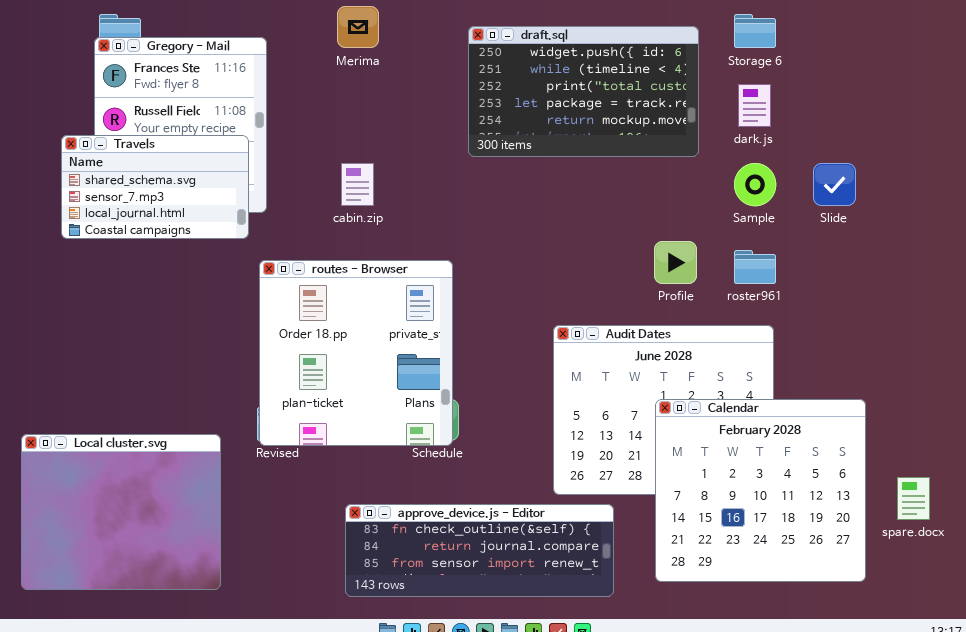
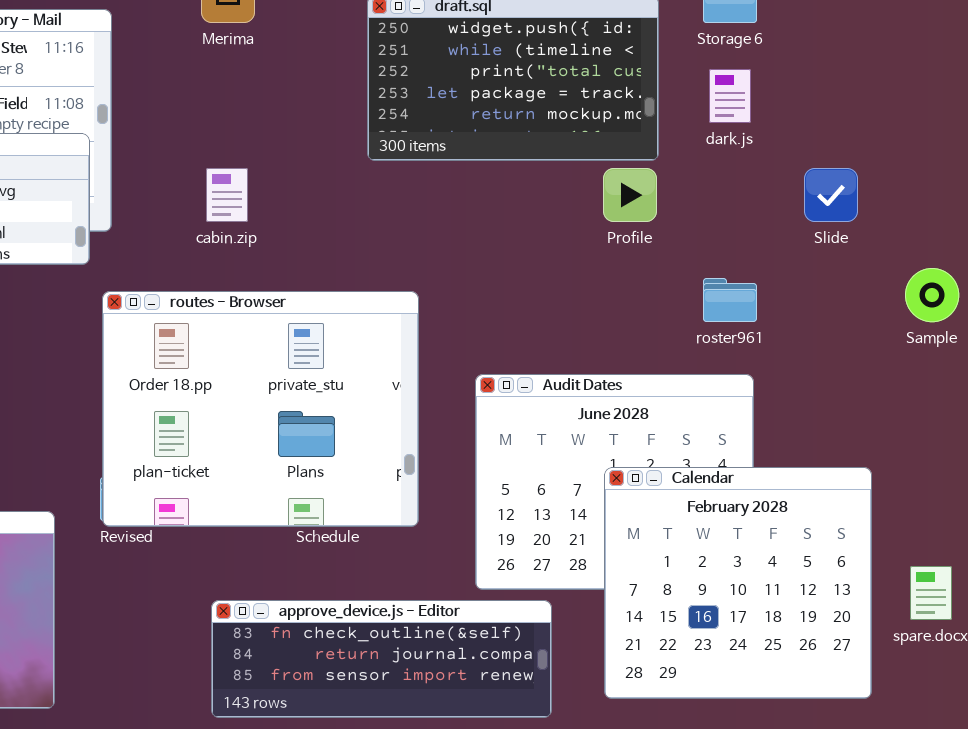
Sample: [734,163,776,206] -> [905,268,959,322], moved
Profile: [654,241,697,284] -> [603,168,657,222], moved
routes - Browser: [259,260,453,446] -> [102,291,419,527], resized

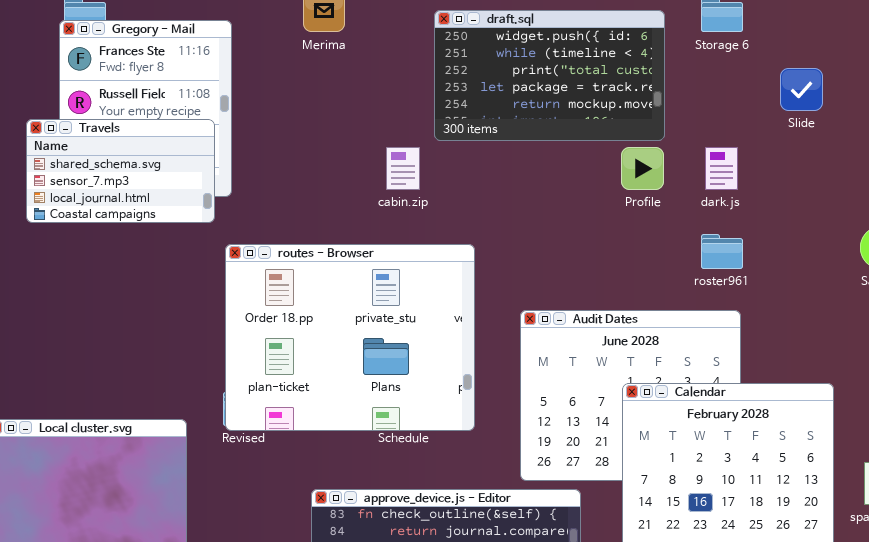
dark.js: [709,69,751,123] -> [705,147,738,190], moved
cabin.zip: [206,168,248,222] -> [386,147,420,190], moved
Slide: [804,168,858,222] -> [780,68,823,111], moved

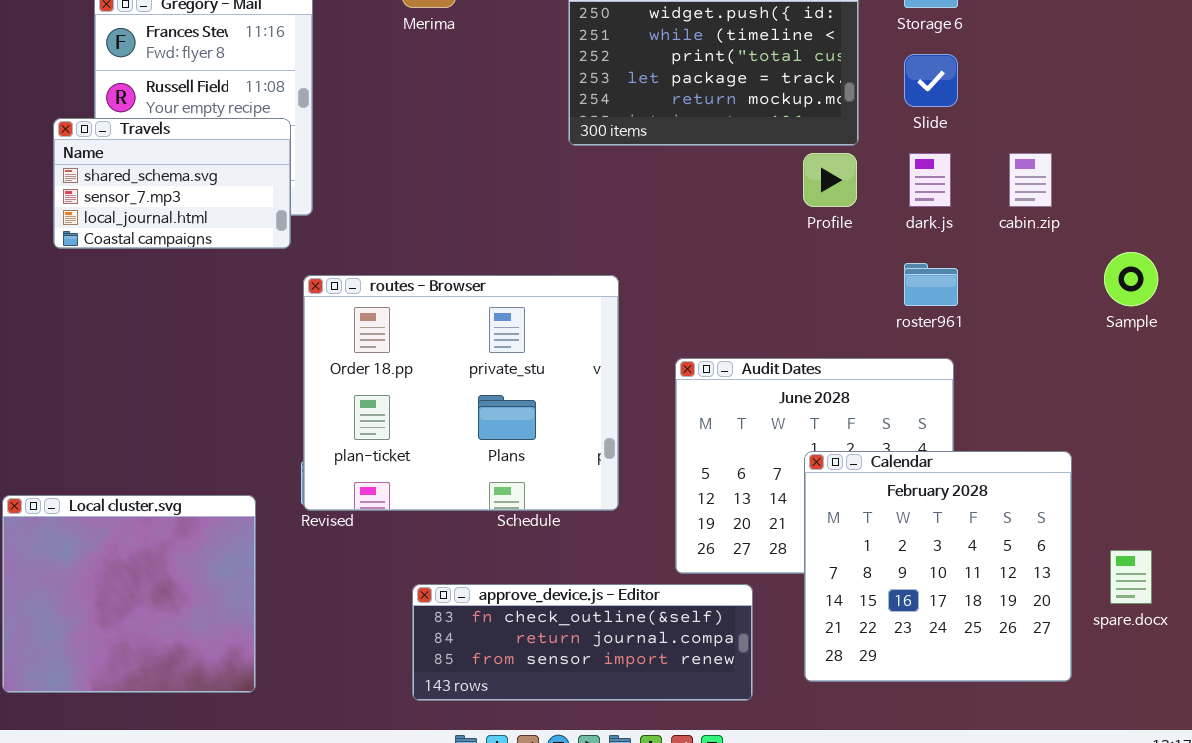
Slide: [780,68,823,111] -> [904,54,958,107], moved
cabin.zip: [386,147,420,190] -> [1009,153,1052,207], moved

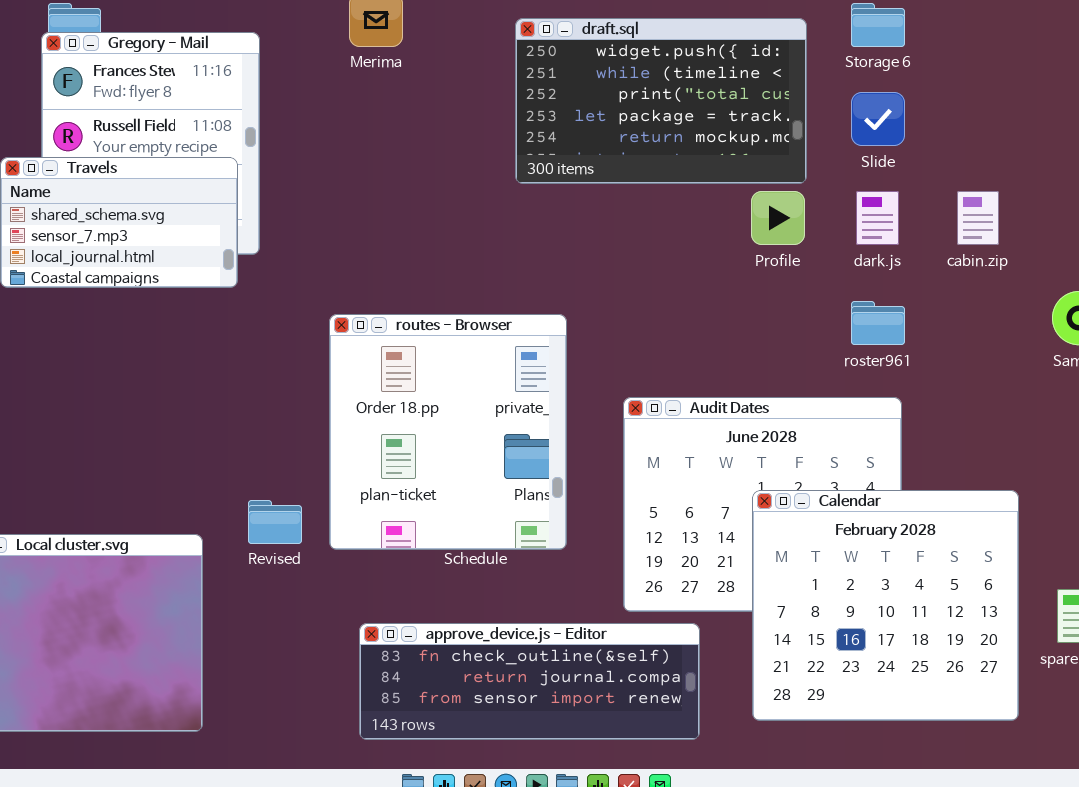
routes - Browser: [303,275,619,511] -> [329,314,567,550], resized

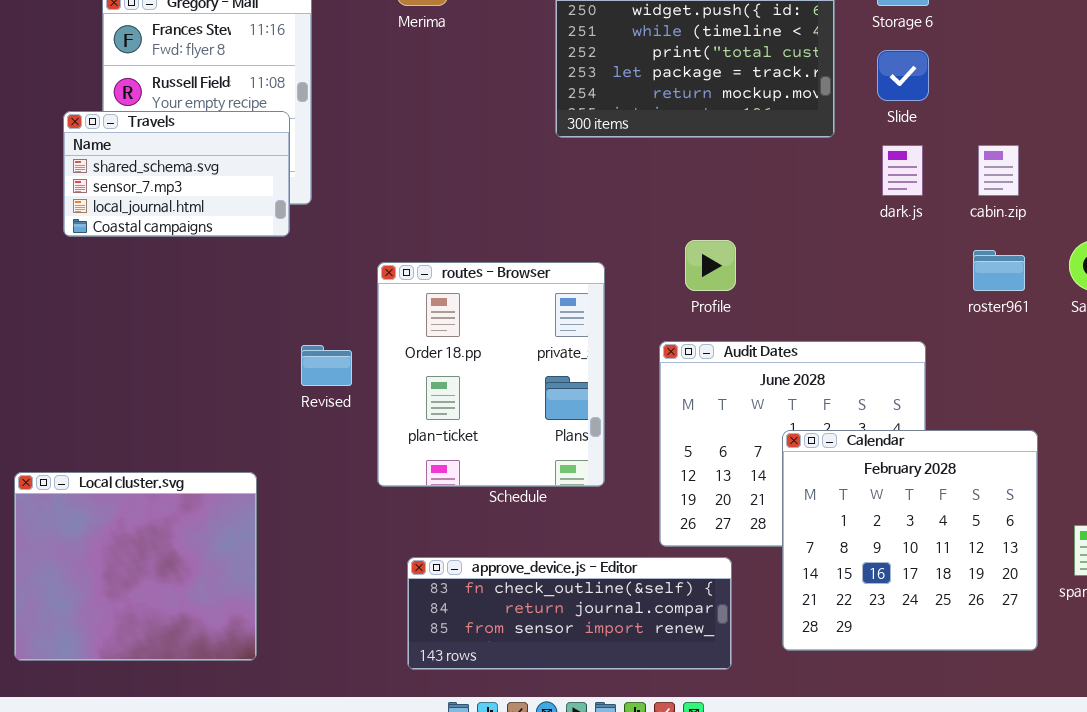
Profile: [751,191,805,245] -> [685,240,736,291], moved
roster961: [851,301,905,345] -> [973,250,1025,291], moved
Revised: [248,500,302,544] -> [301,345,352,386], moved

